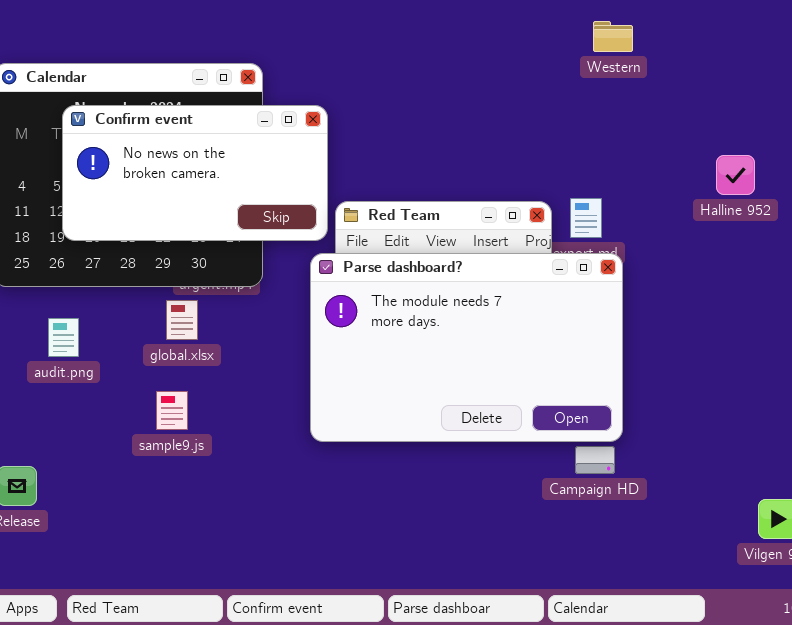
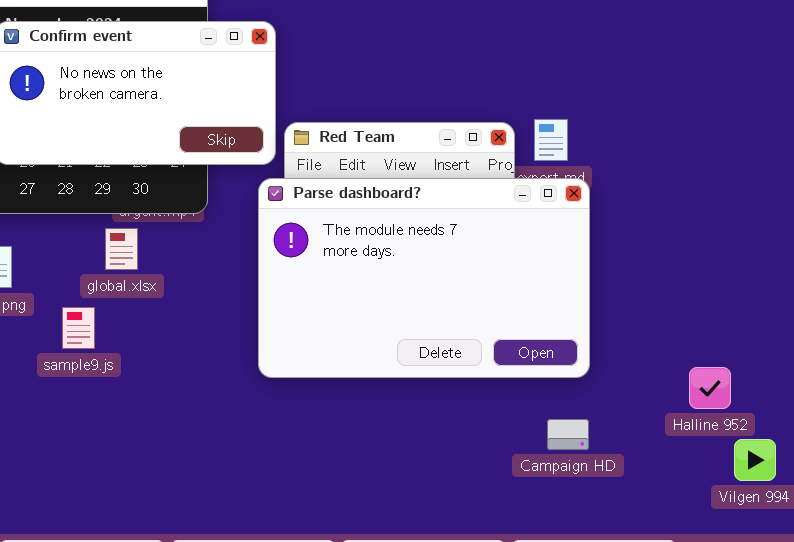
Halline 952: [716,155,755,195] -> [689,367,731,409], moved
sample9.js: [156,391,188,430] -> [62,307,95,349], moved
Campaign HD: [575,446,615,474] -> [547,419,589,450], moved

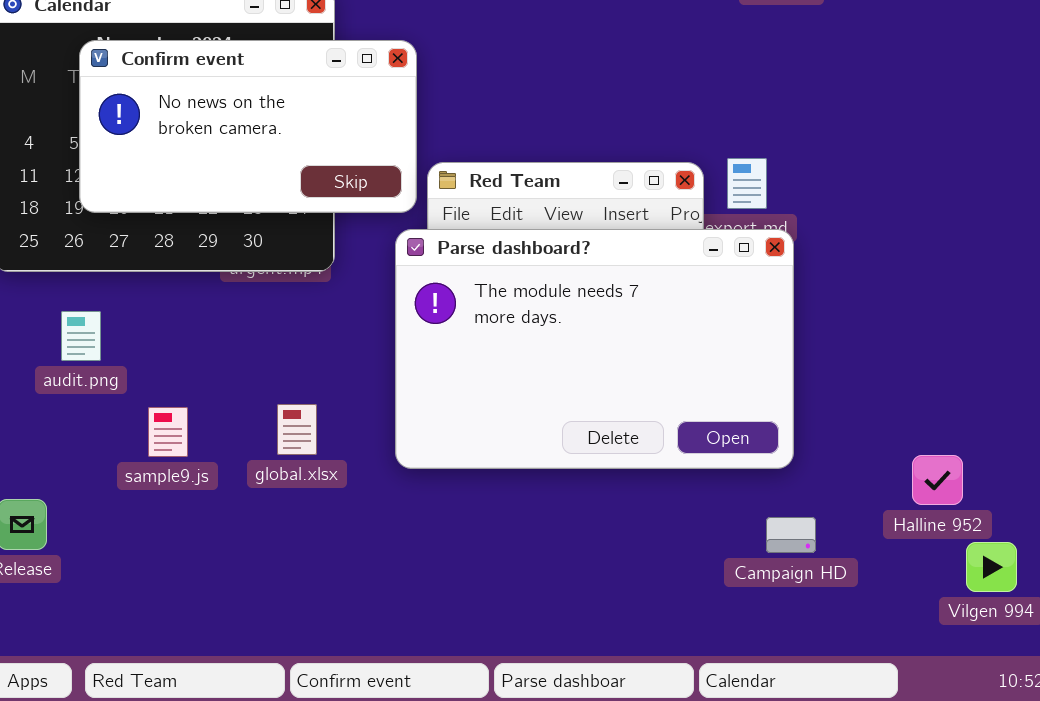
global.xlsx: [105,228,138,270] -> [277,404,317,455], moved
sample9.js: [62,307,95,349] -> [148,407,188,457], moved
Campaign HD: [547,419,589,450] -> [766,517,816,553], moved

